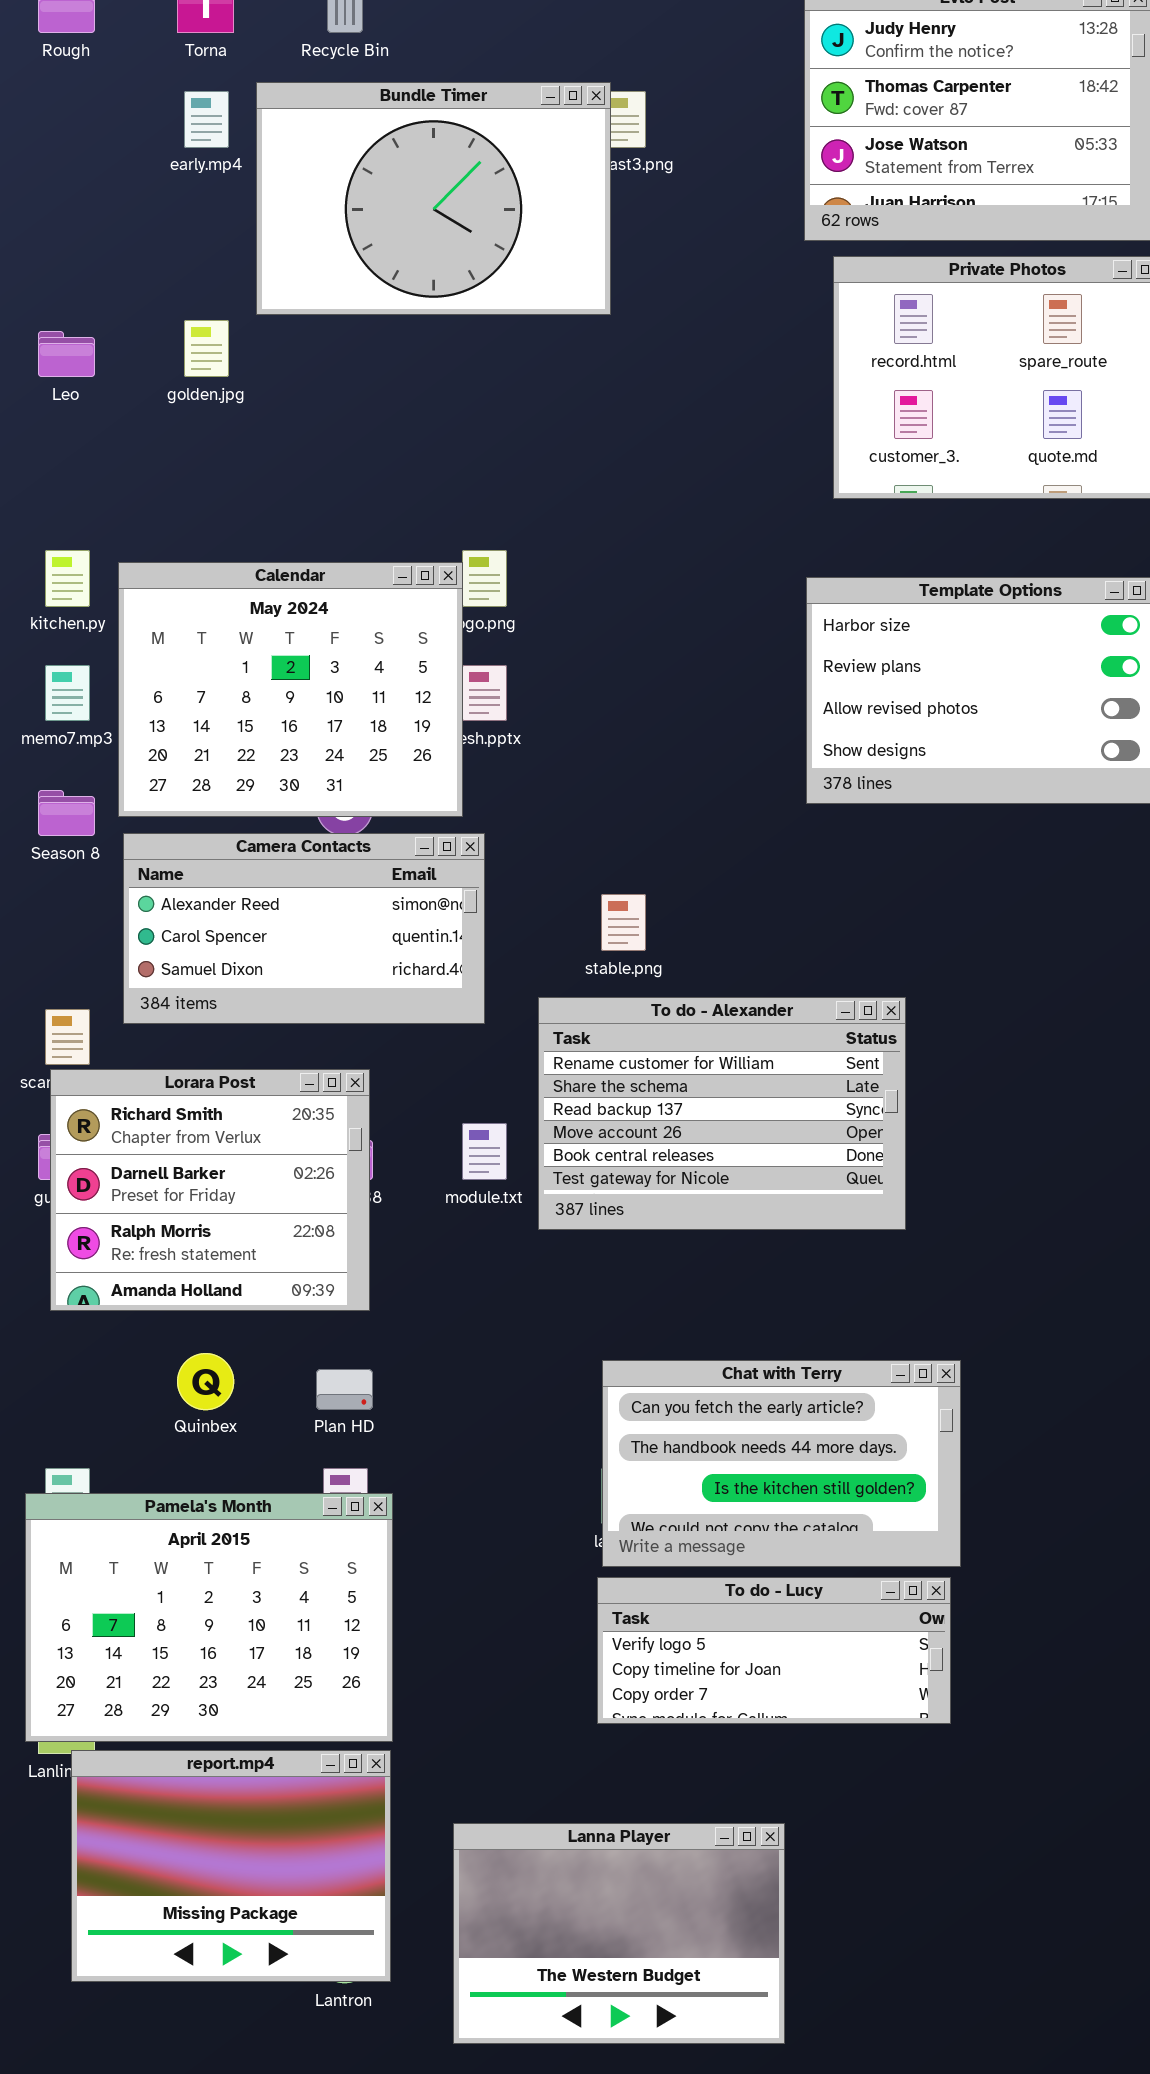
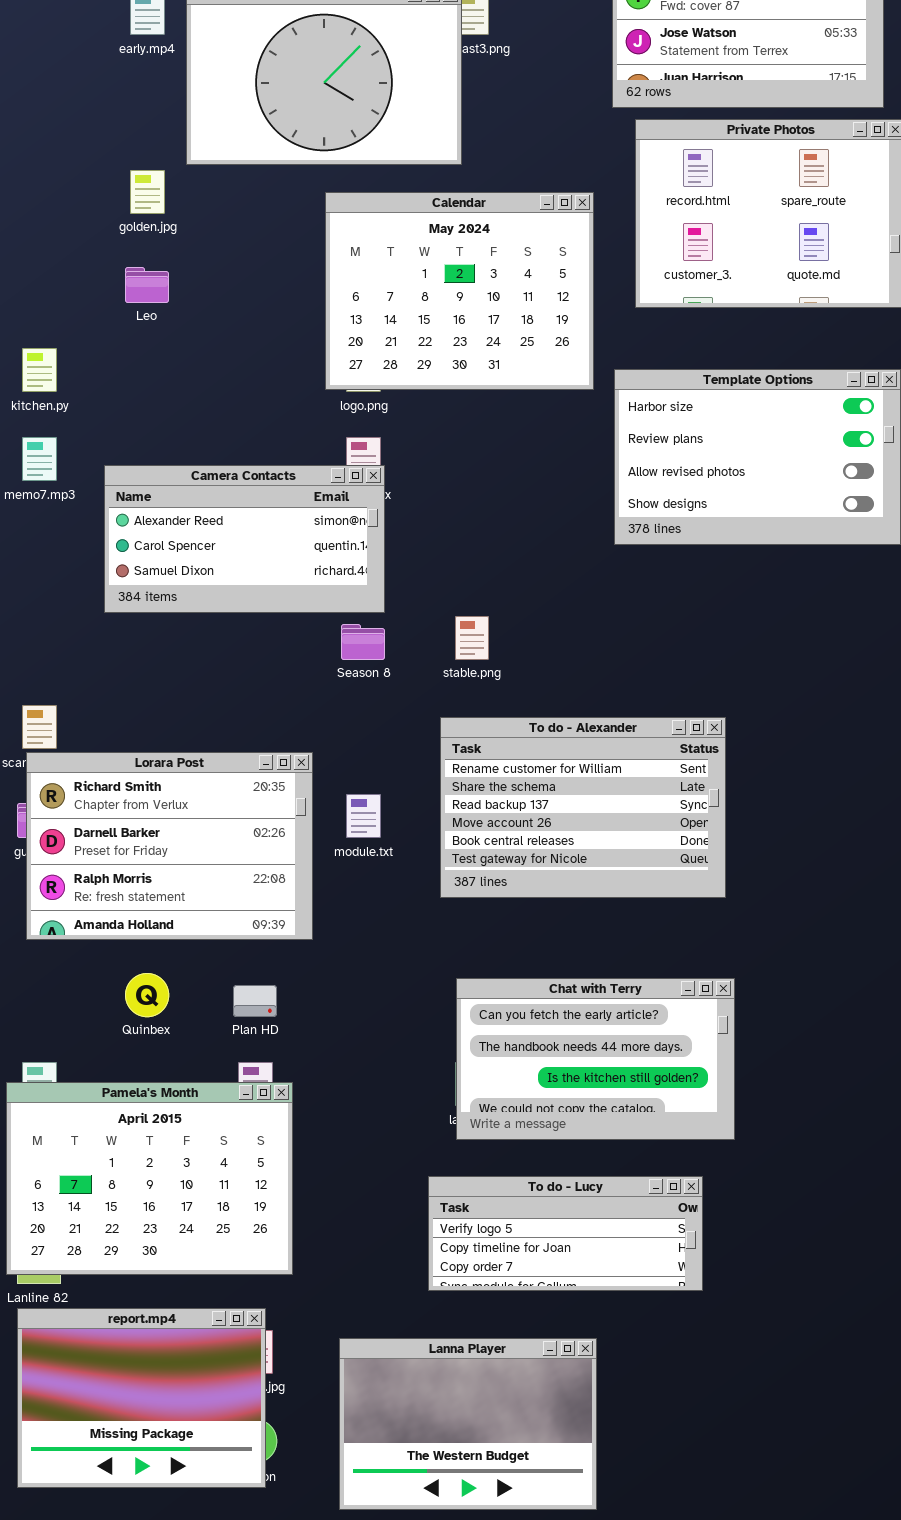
Leo: [38,331,95,377] -> [125,267,169,303], moved
Calendar: [118,562,463,817] -> [325,192,594,390], moved
Season 8: [38,790,95,836] -> [341,624,385,660], moved
Camera Contacts: [123,833,485,1024] -> [104,465,385,613], moved
To do - Alexander: [538,997,906,1230] -> [440,717,726,898], moved
Lorara Post: [50,1069,370,1311] -> [26,752,313,940], resized
To do - Lucy: [597,1577,951,1724] -> [428,1176,703,1291], moved
report.mp4: [71,1750,391,1982] -> [17,1308,266,1488], moved

